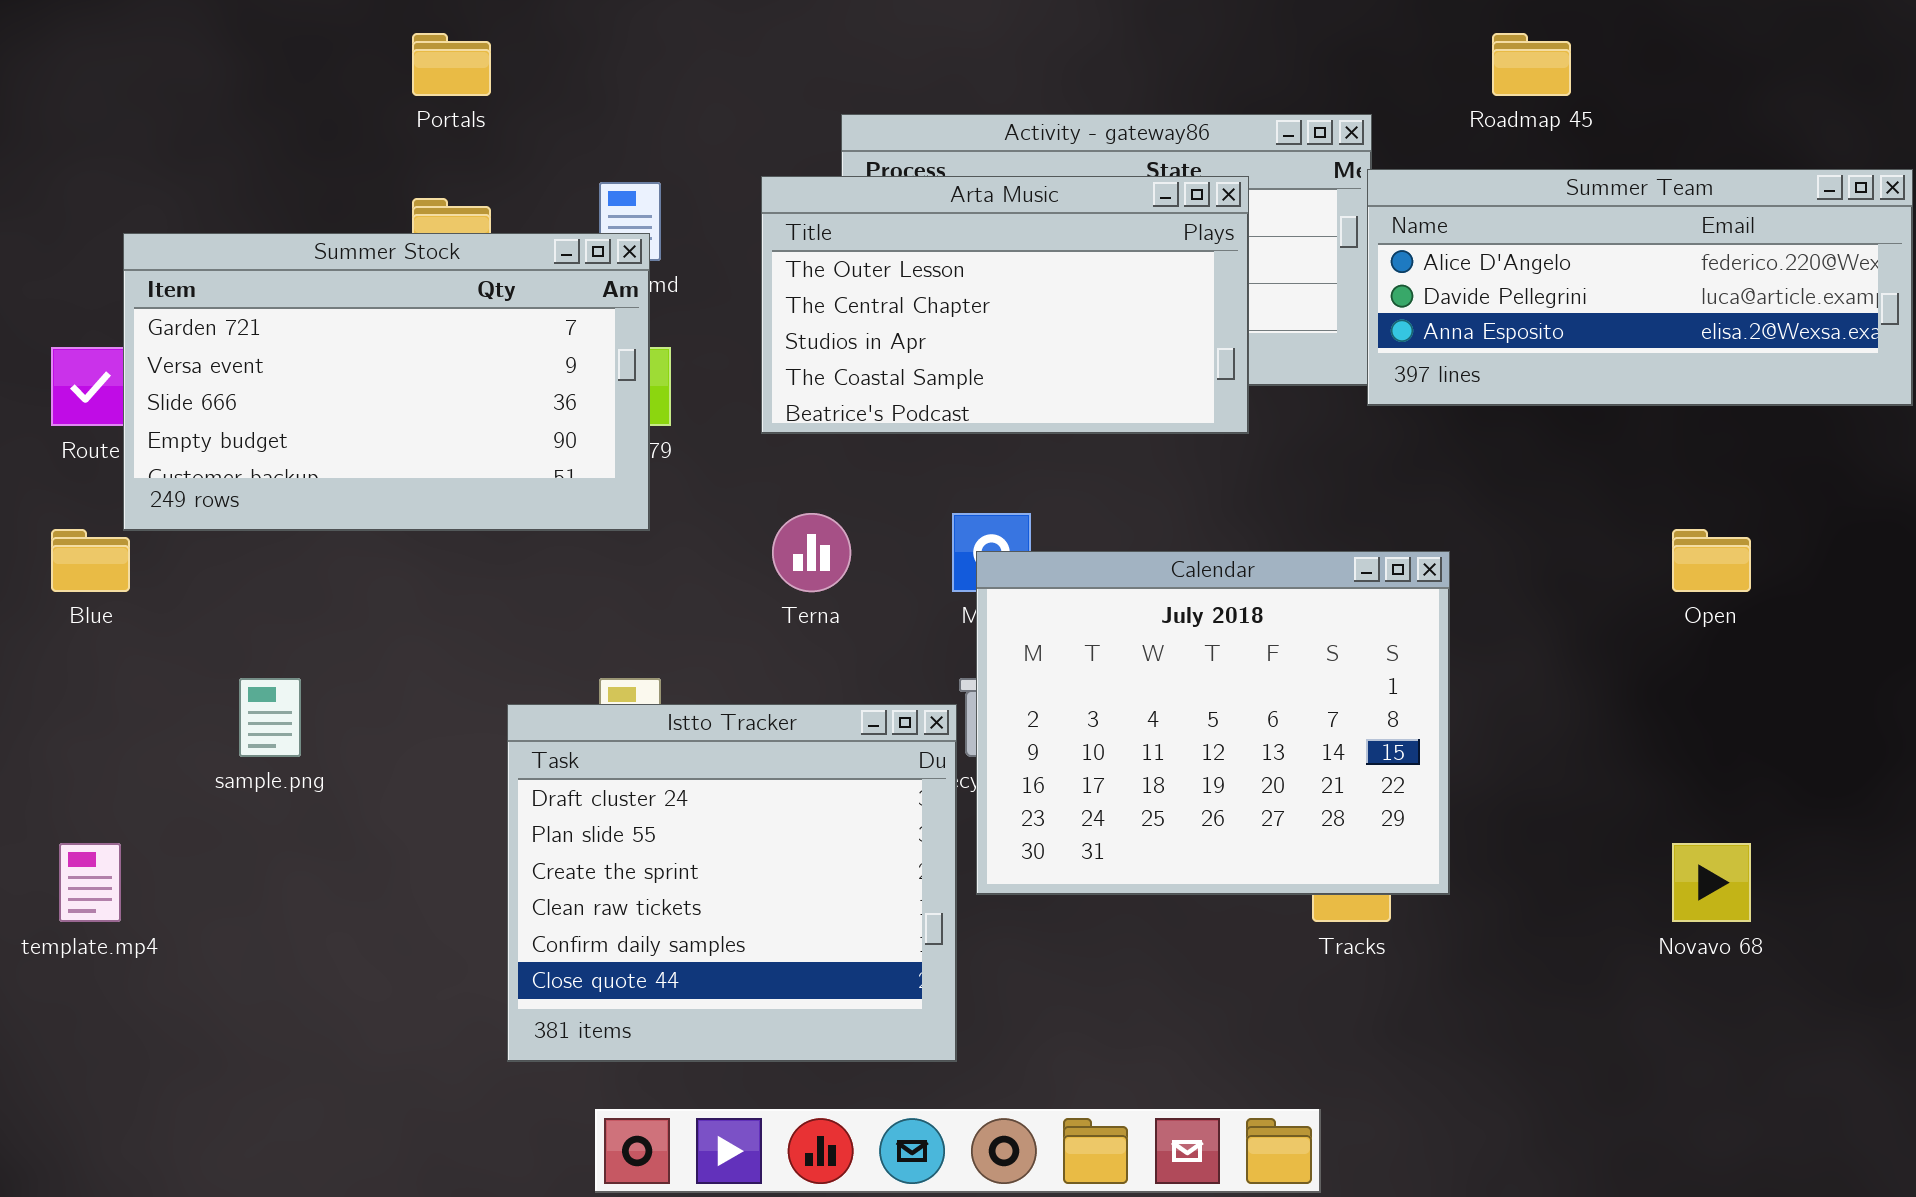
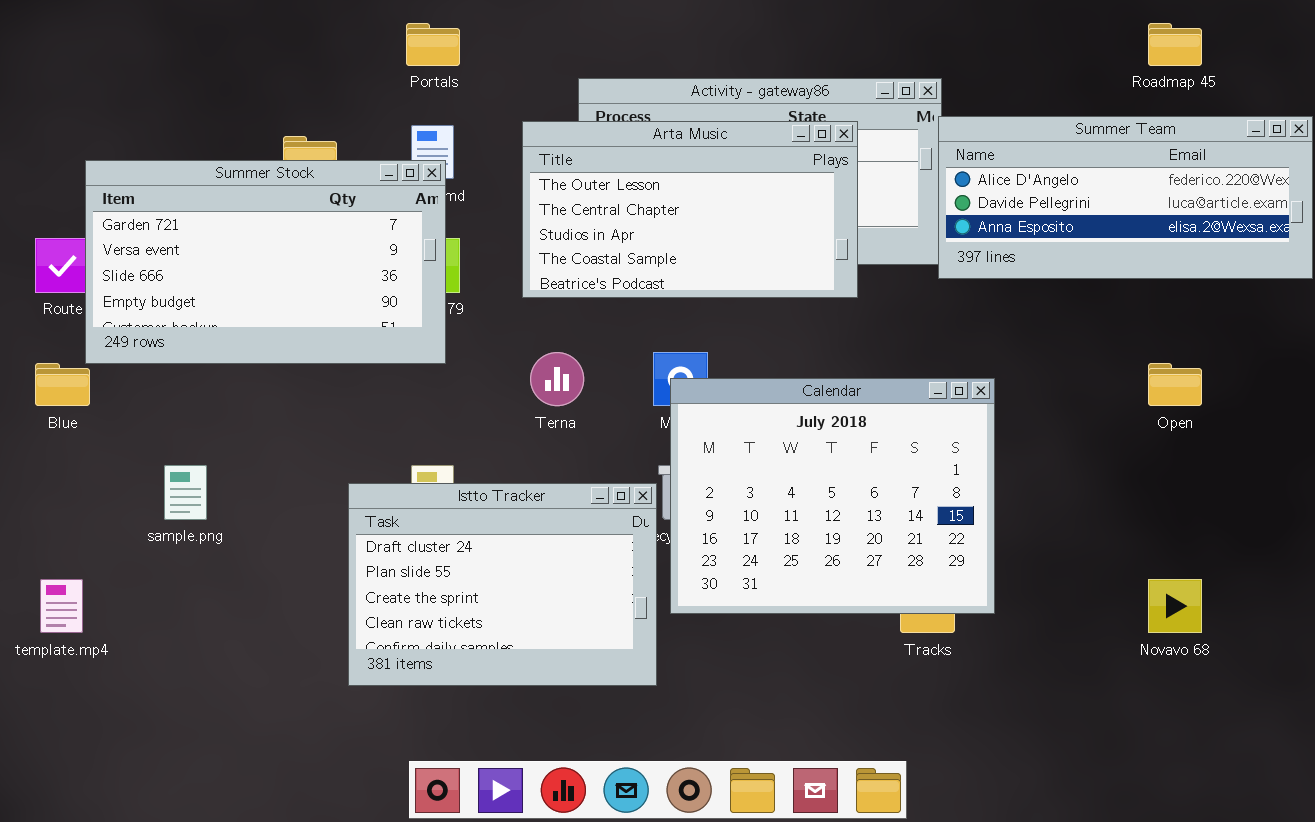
Portals: [412,33,491,96] -> [406,23,460,66], moved
Roadmap 45: [1492,33,1571,96] -> [1148,23,1202,66], moved
Istto Tracker: [507,704,957,1062] -> [348,483,657,686], resized

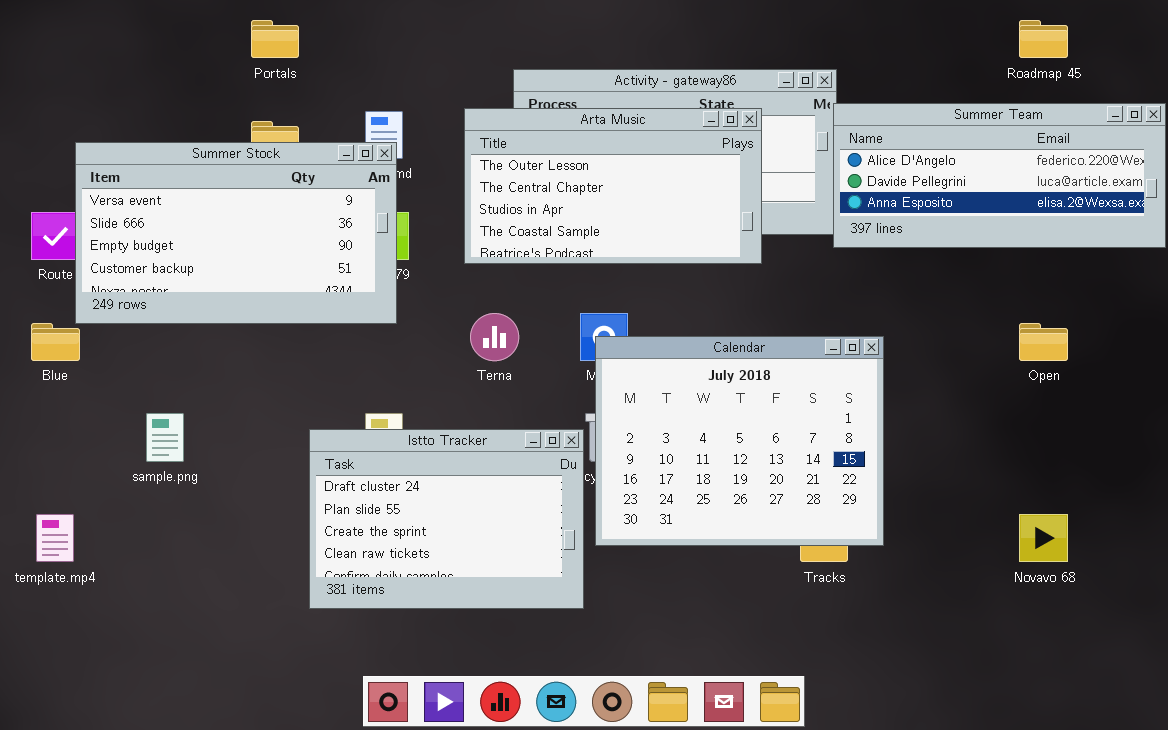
Portals: [406,23,460,66] -> [251,20,299,58], moved
Summer Stock: [85,160,446,364] -> [75,142,397,324], scrolled down 1 row

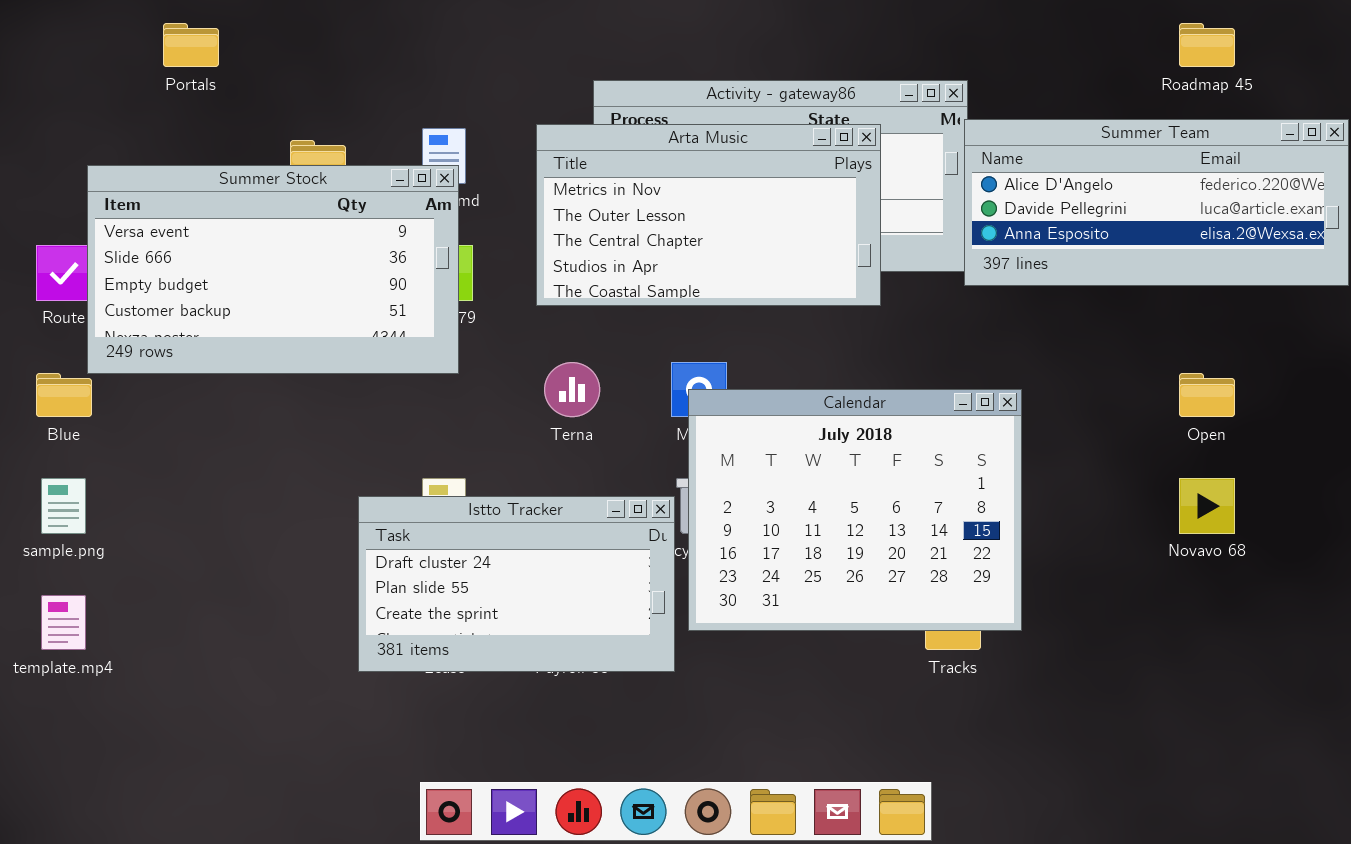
Portals: [251,20,299,58] -> [163,23,219,67], moved
Arta Music: [464,108,762,264] -> [536,124,881,306], scrolled up 1 row
sample.png: [146,413,184,462] -> [41,478,86,534], moved
Istto Tracker: [309,429,584,609] -> [358,496,675,672], resized
Novavo 68: [1019,514,1068,562] -> [1179,478,1235,534], moved

